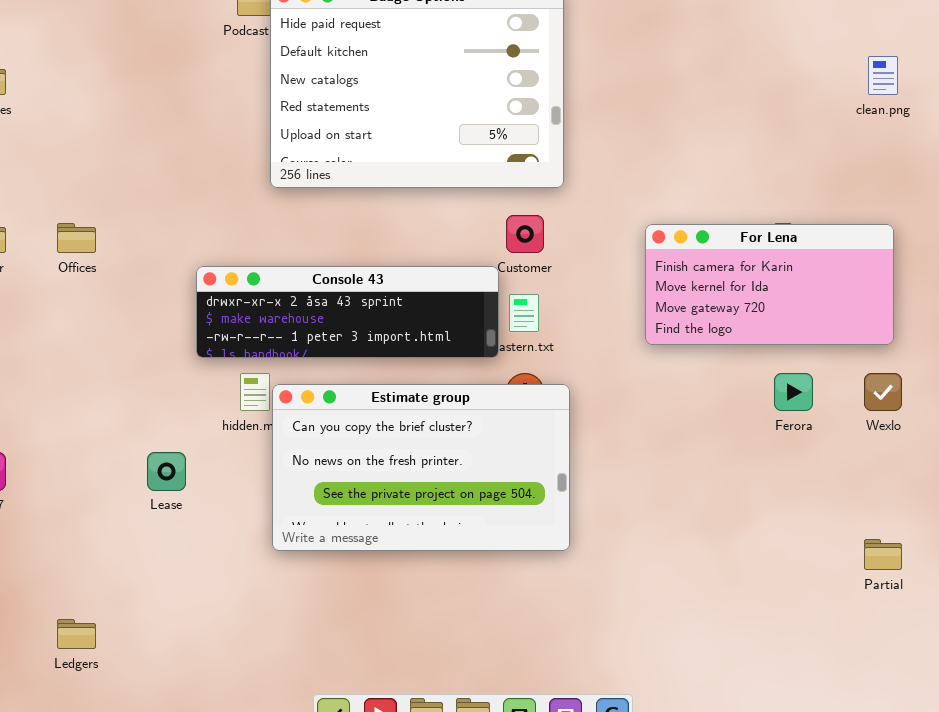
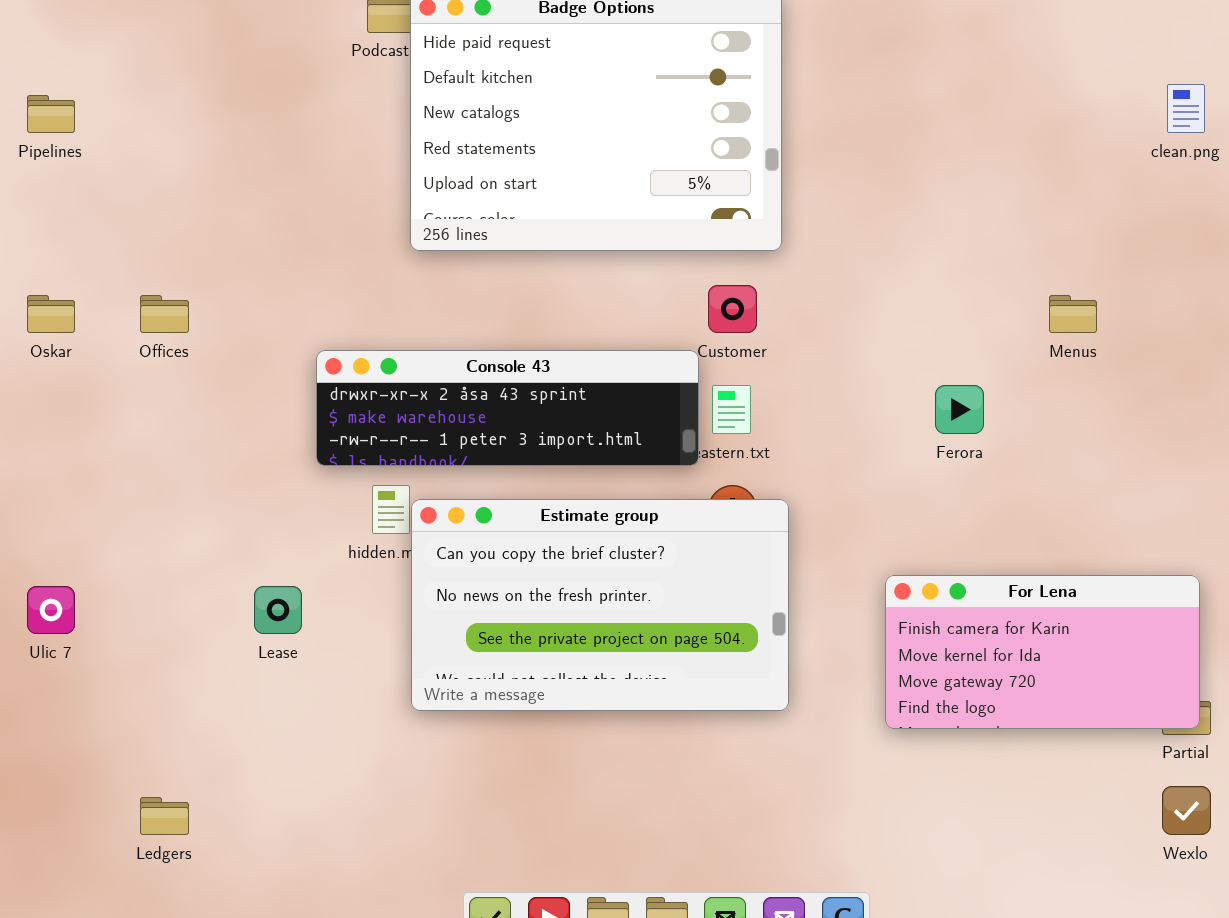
For Lena: [645,224,894,345] -> [885,575,1200,729], moved
Ferora: [774,373,813,411] -> [935,385,984,434], moved
Wexlo: [864,373,902,411] -> [1162,786,1211,835], moved

